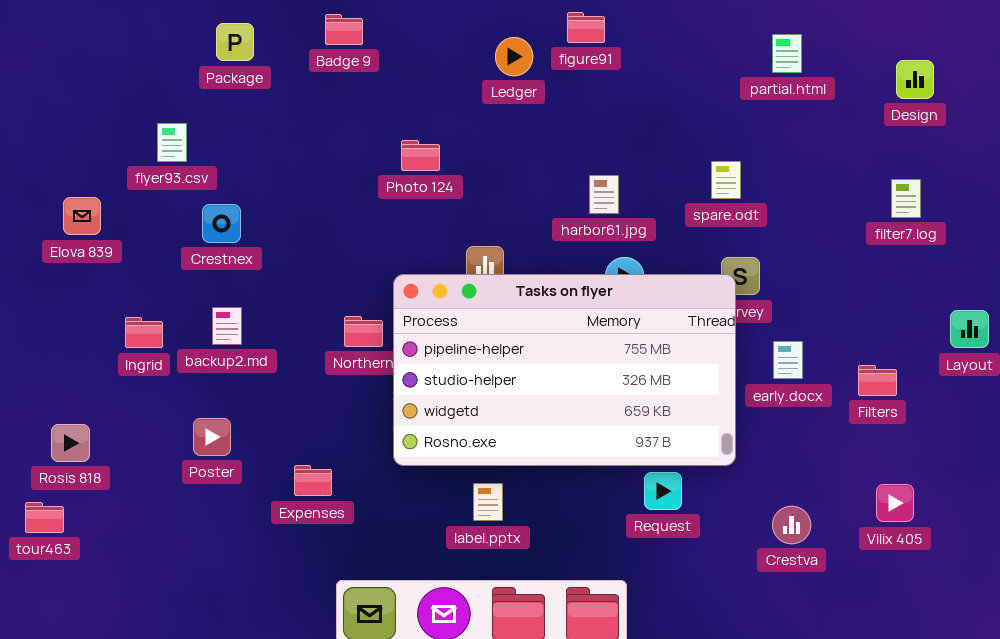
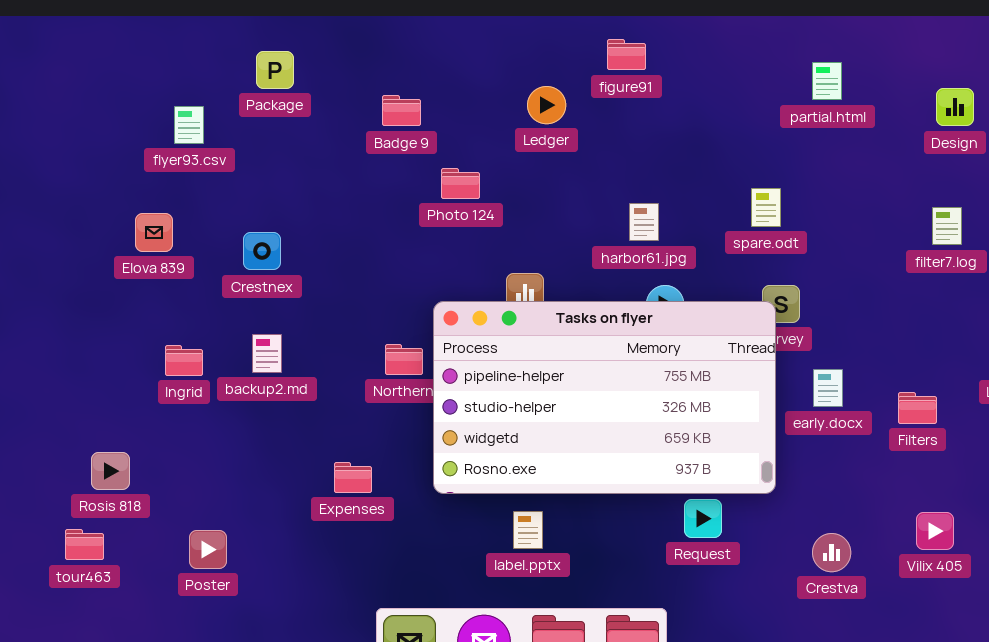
Badge 9: [325,14,363,45] -> [382,95,421,126], moved
Ledger: [495,37,533,76] -> [527,86,566,124], moved
flyer93.csv: [157,123,187,162] -> [174,106,204,144], moved
Elova 839: [63,197,101,235] -> [135,213,173,252], moved
Poster: [193,418,231,456] -> [189,530,227,569], moved
Expenses: [294,465,332,496] -> [334,462,372,493], moved

